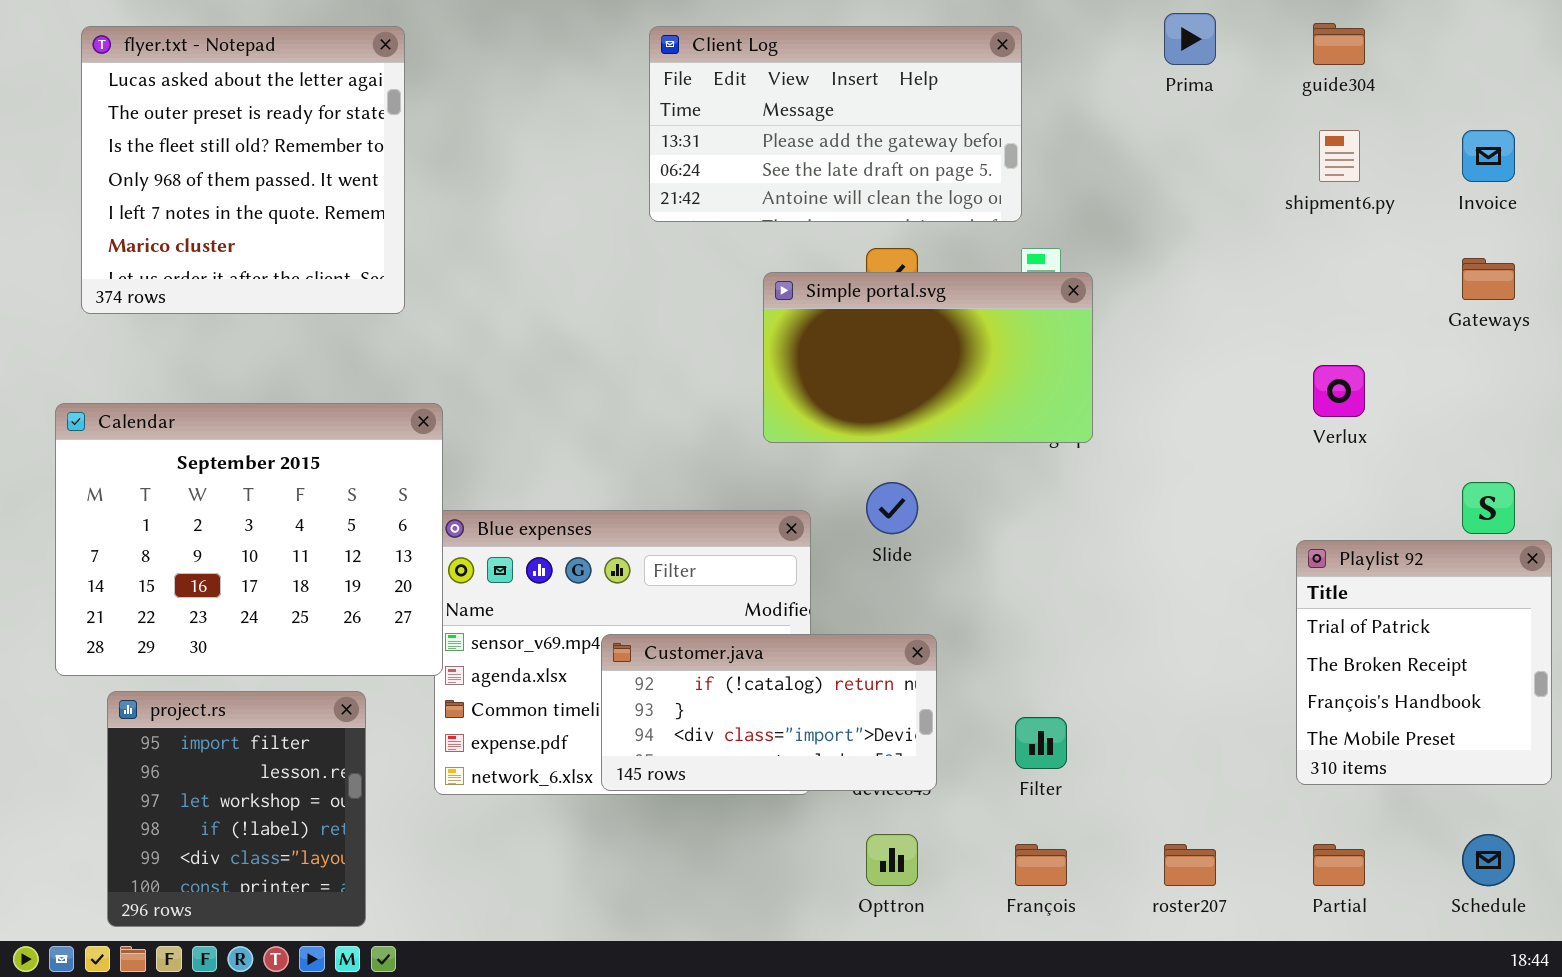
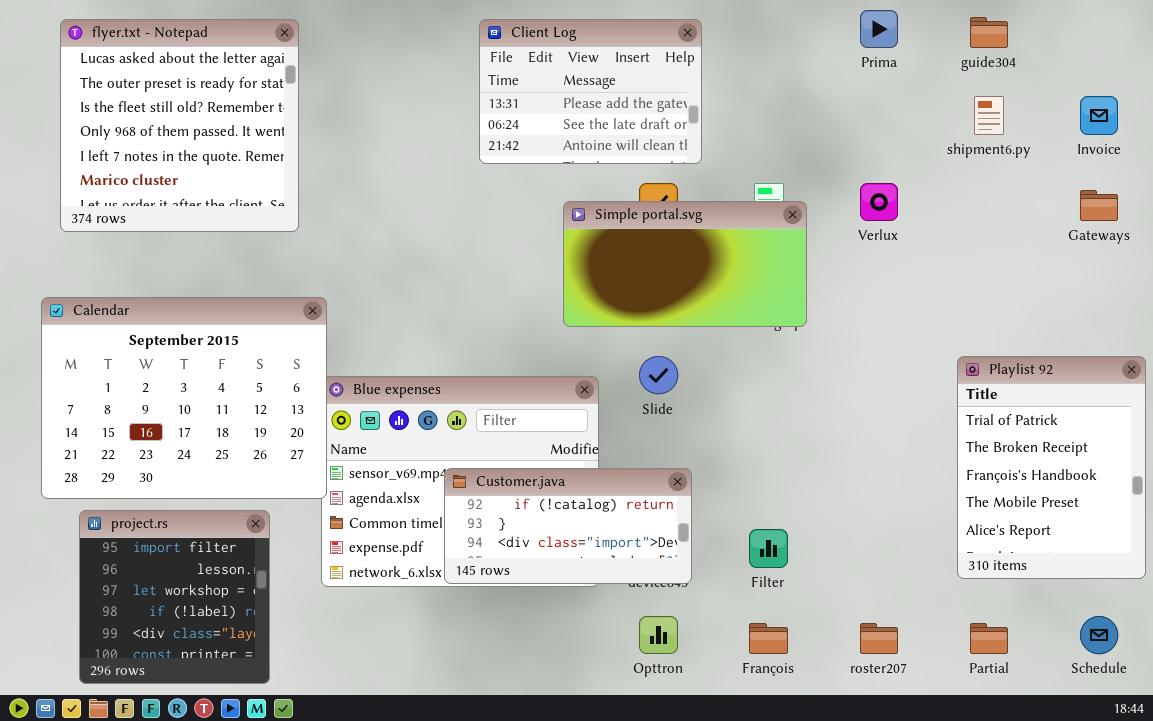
Client Log: [649,26,1022,222] -> [479,19,702,164], resized
Verlux: [1313,365,1365,417] -> [860,183,898,221], moved
Playlist 92: [1296,540,1552,785] -> [957,356,1146,579], resized

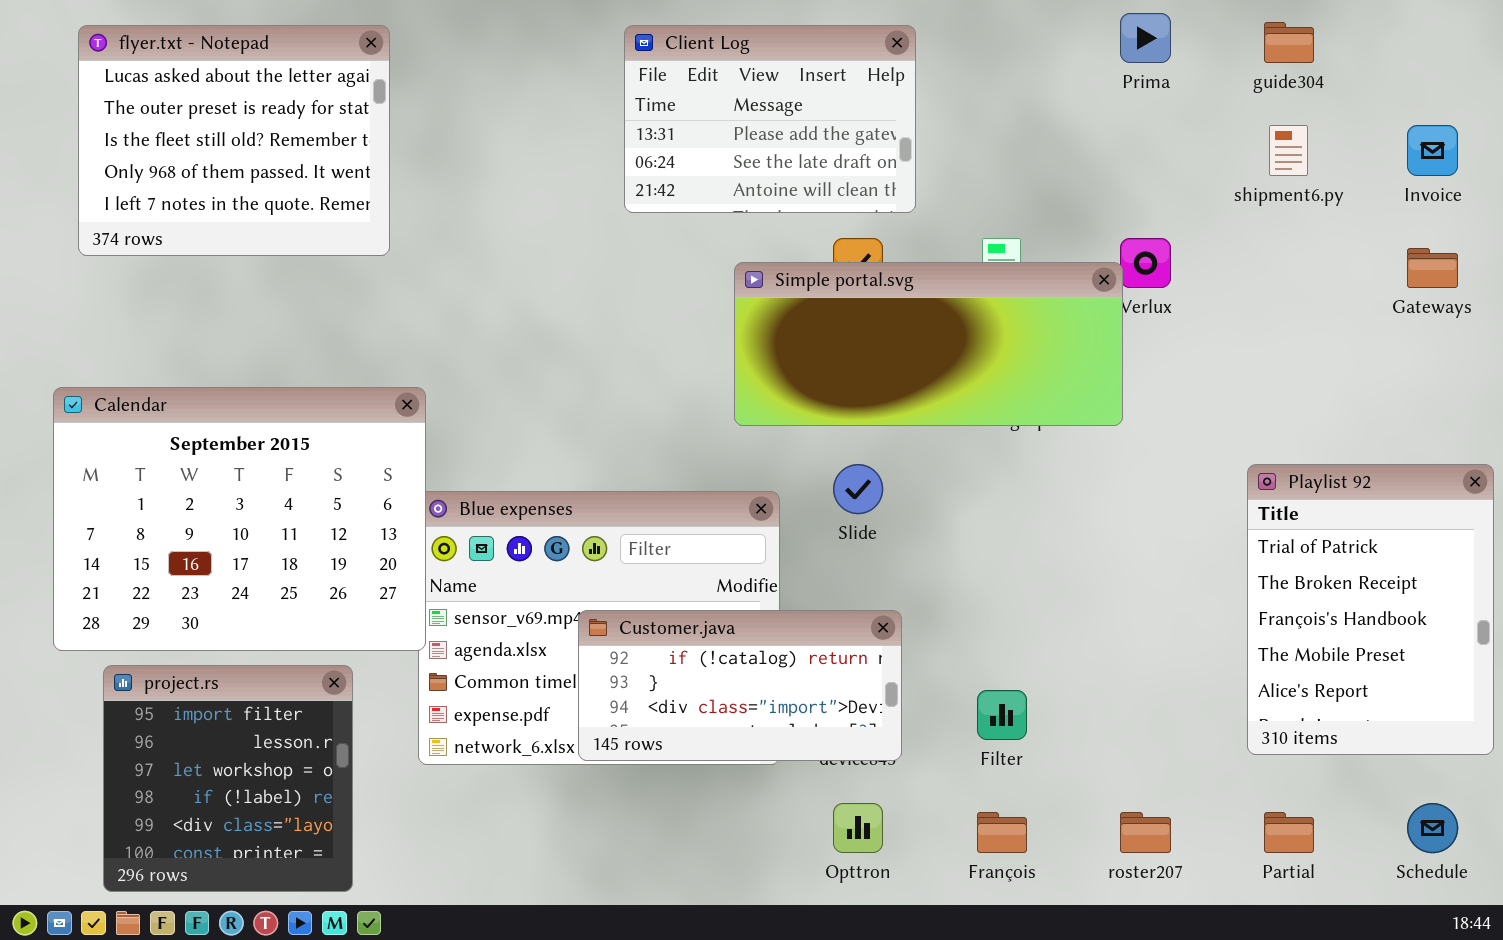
flyer.txt - Notepad: [60,19,299,232] -> [78,25,390,256], resized
Simple portal.svg: [563,201,807,327] -> [734,262,1123,426], resized

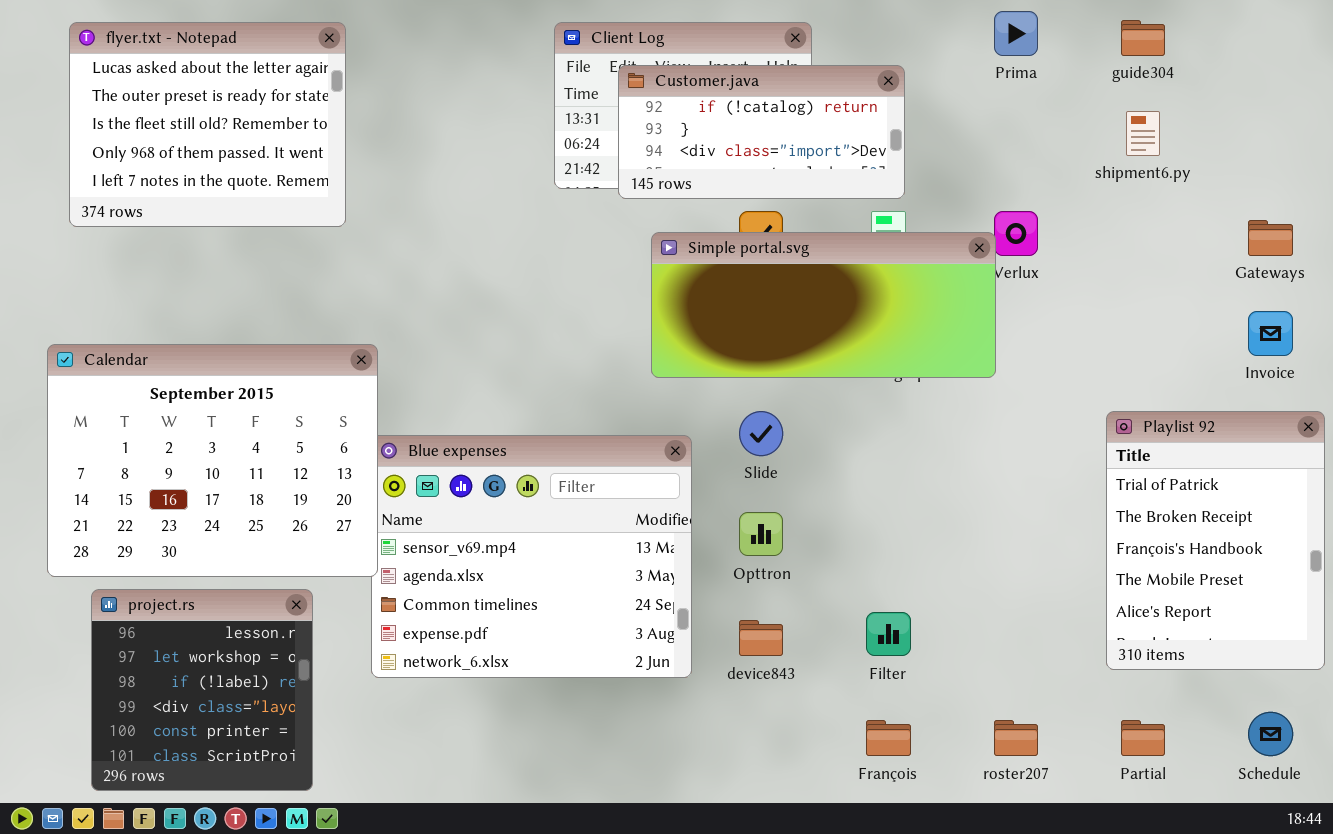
Invoice: [1407,125,1458,176] -> [1248,311,1293,356], moved
Customer.java: [578,610,902,761] -> [618,65,905,199], moved
project.rs: [103,665,353,892] -> [91,589,313,791], scrolled down 1 row
Opttron: [833,803,883,853] -> [739,512,783,556], moved

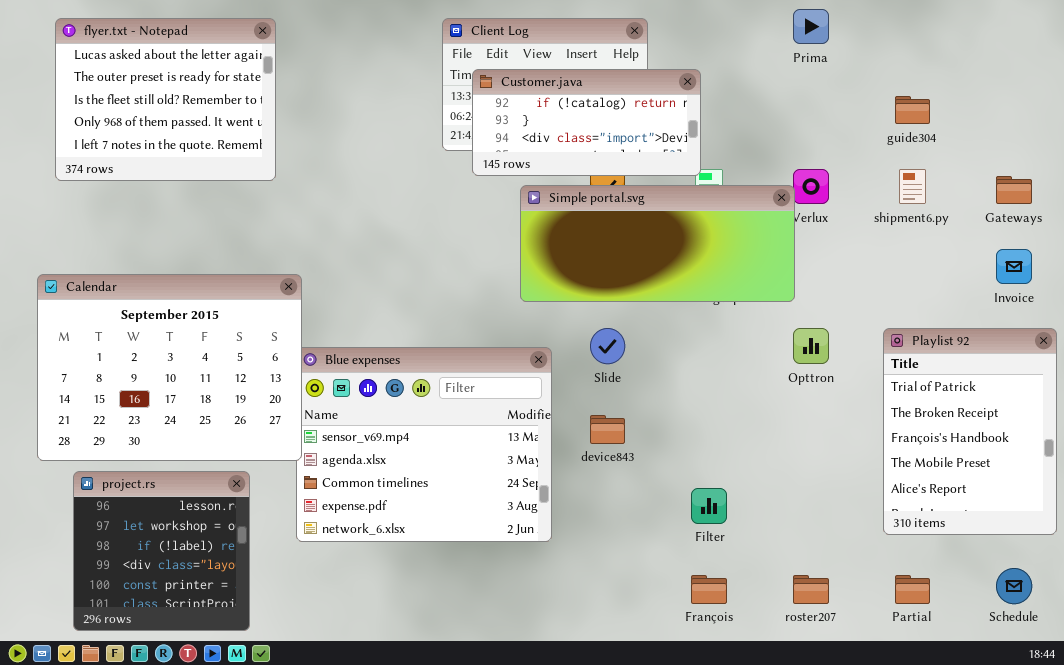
guide304: [1121,20,1165,56] -> [895,96,930,124], moved
Customer.java: [618,65,905,199] -> [472,69,701,176], moved
shipment6.py: [1126,111,1160,156] -> [899,169,926,204], moved
Opttron: [739,512,783,556] -> [793,328,829,364], moved
device843: [739,620,783,656] -> [590,415,625,444], moved

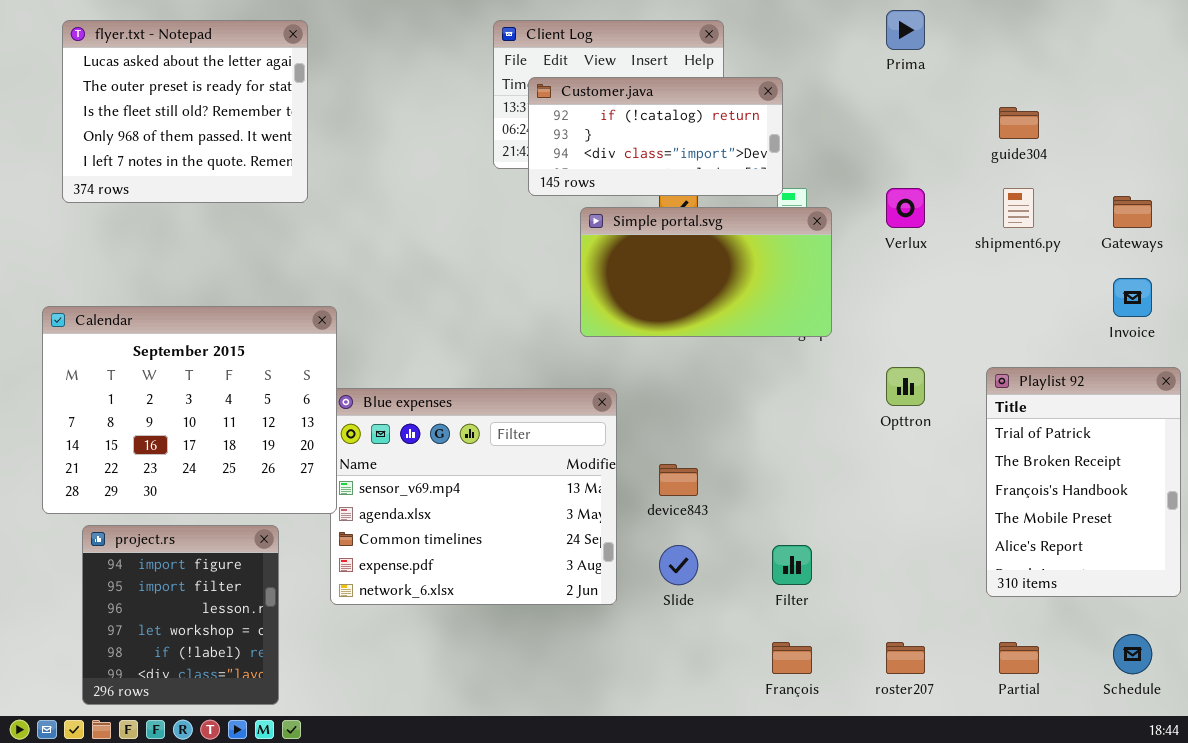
Simple portal.svg: [520,185,795,302] -> [580,207,832,337], resized
Slide: [590,328,625,364] -> [659,545,698,585], moved
project.rs: [73,471,250,631] -> [82,525,279,705], scrolled up 2 rows

